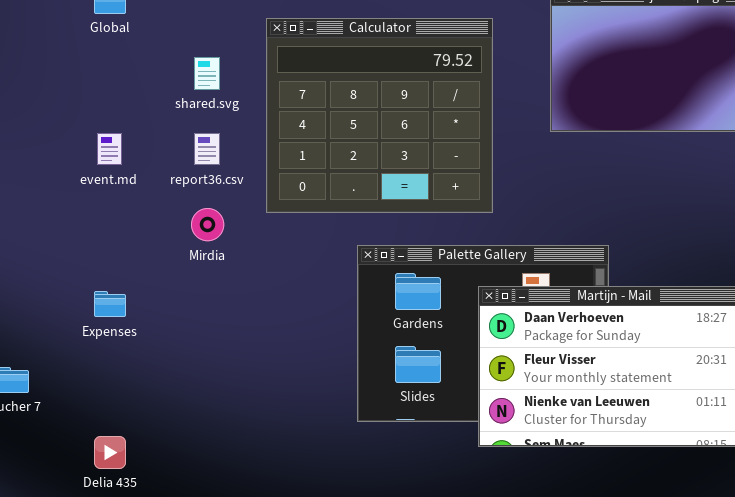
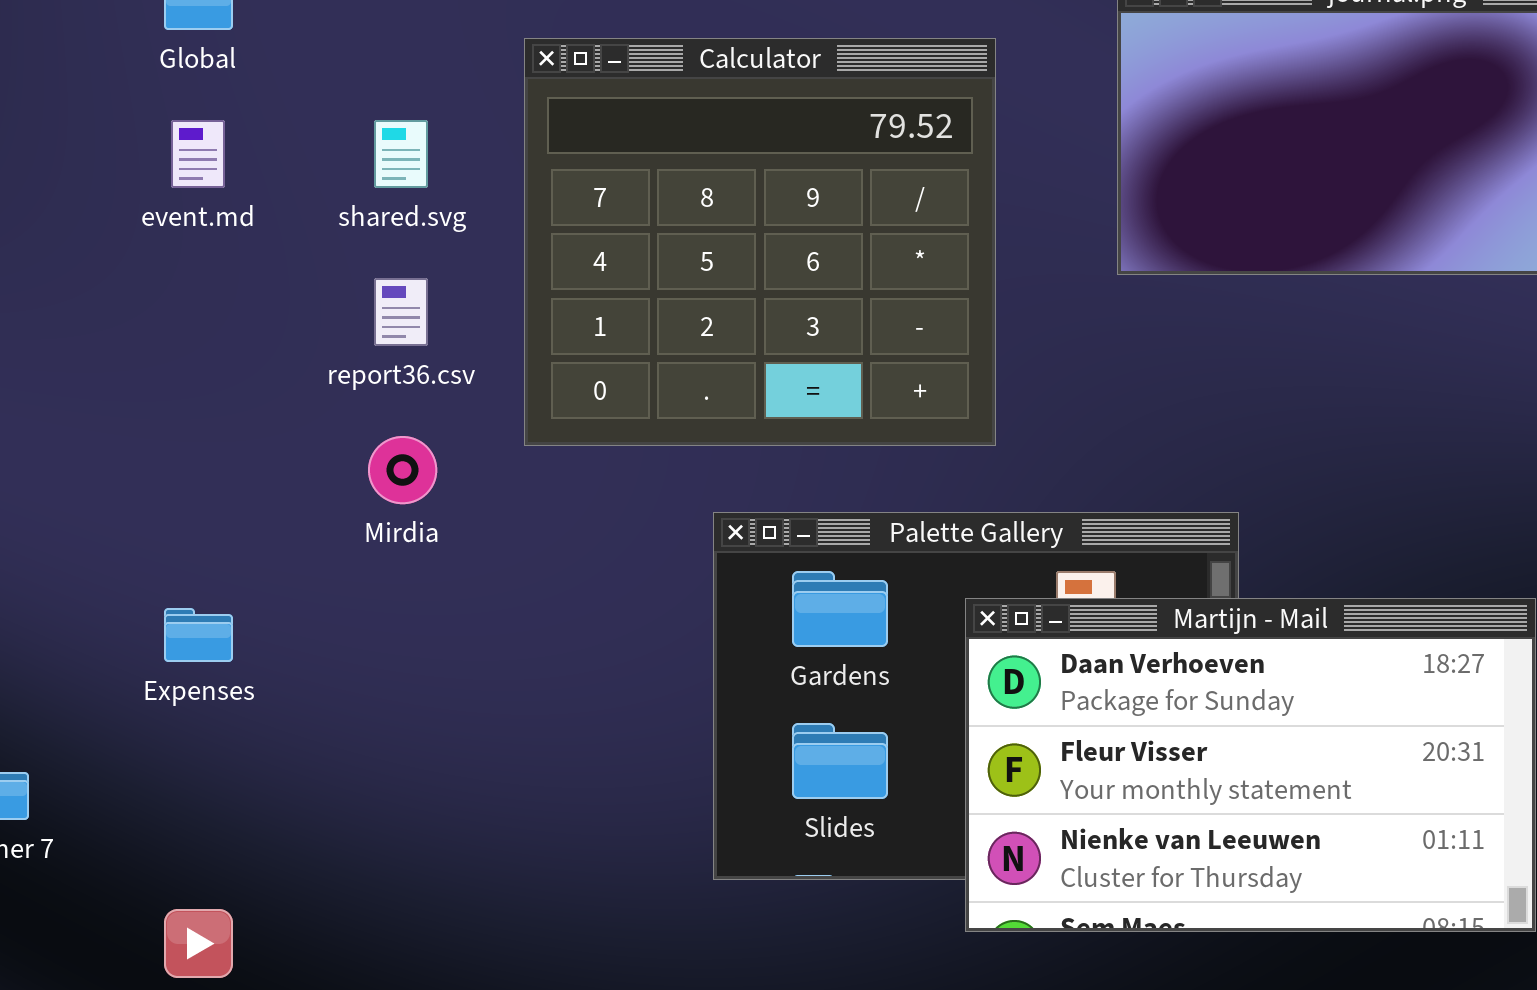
event.md: [97,133,122,165] -> [171,120,225,188], moved

